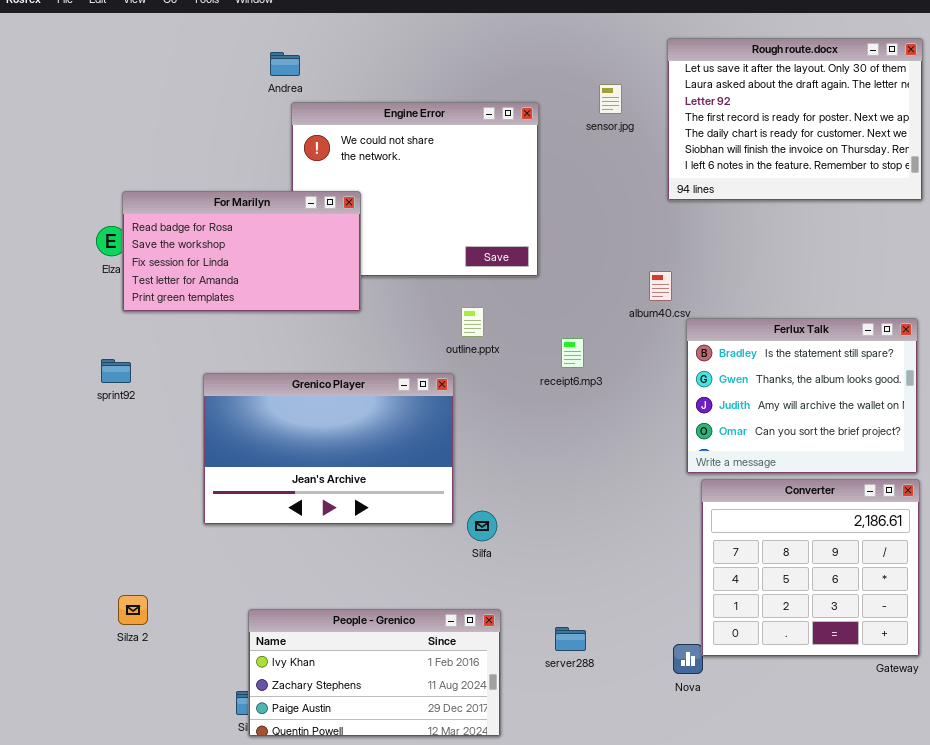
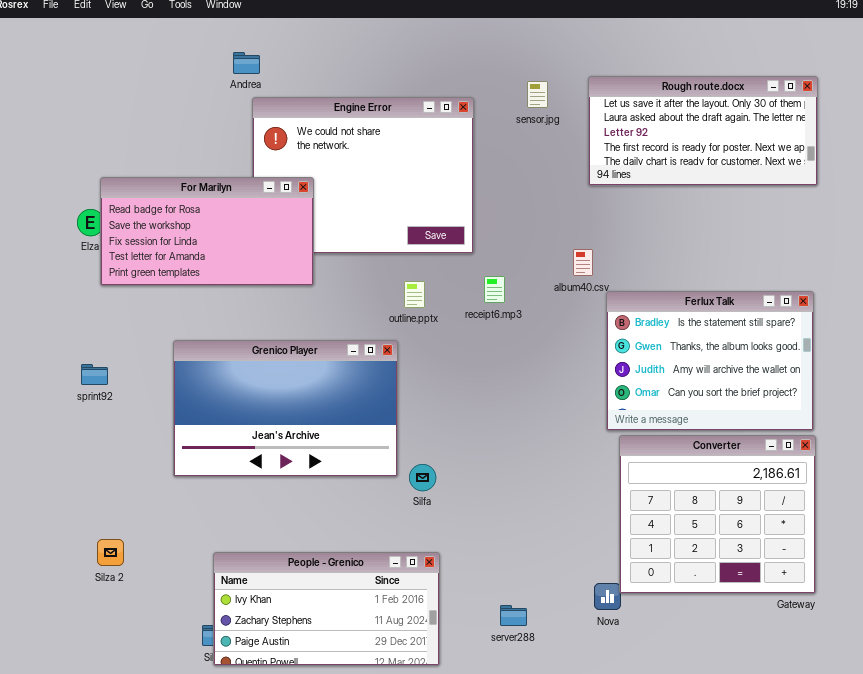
Rough route.docx: [667,38,923,201] -> [588,76,818,186], resized
receipt6.mp3: [561,338,584,368] -> [484,276,505,303], moved
sprint92: [101,359,131,383] -> [81,364,108,385], moved
server288: [555,627,586,651] -> [500,605,527,626], moved

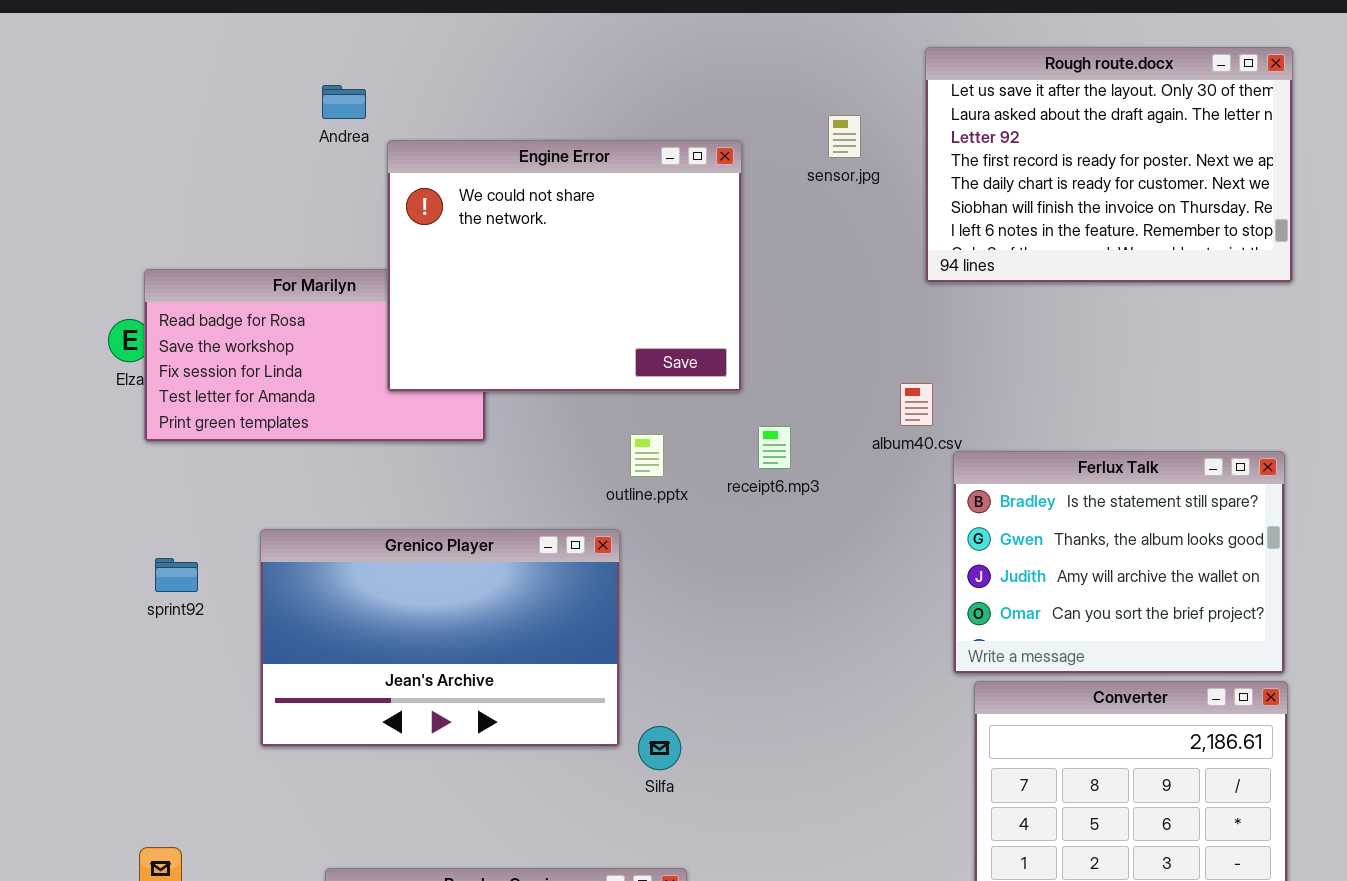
Andrea: [233,52,260,74] -> [322,85,366,119], moved
Rough route.docx: [588,76,818,186] -> [925,47,1293,283], resized
Engine Error: [252,97,474,254] -> [387,140,742,392], raised
sprint92: [81,364,108,385] -> [155,558,198,592], moved

